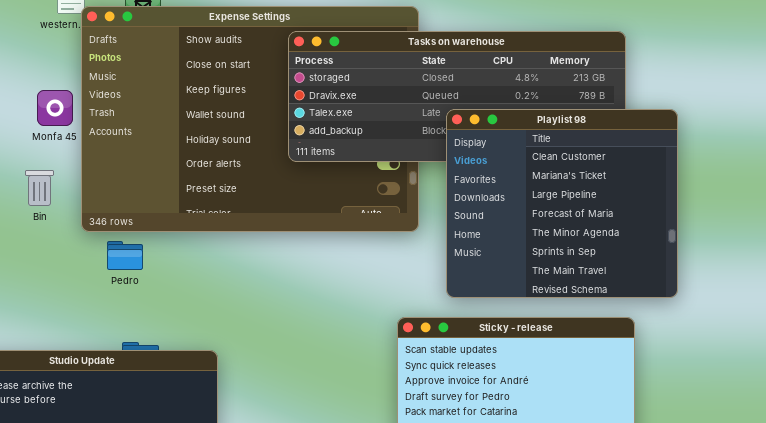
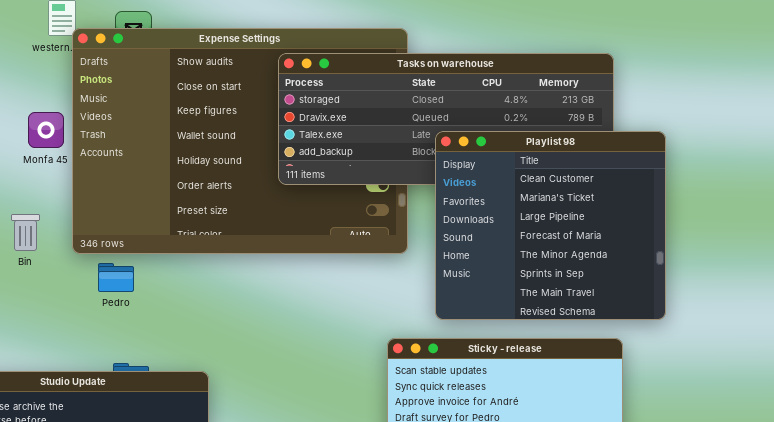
Bin: [25,170,54,206] -> [11,214,40,251], moved

